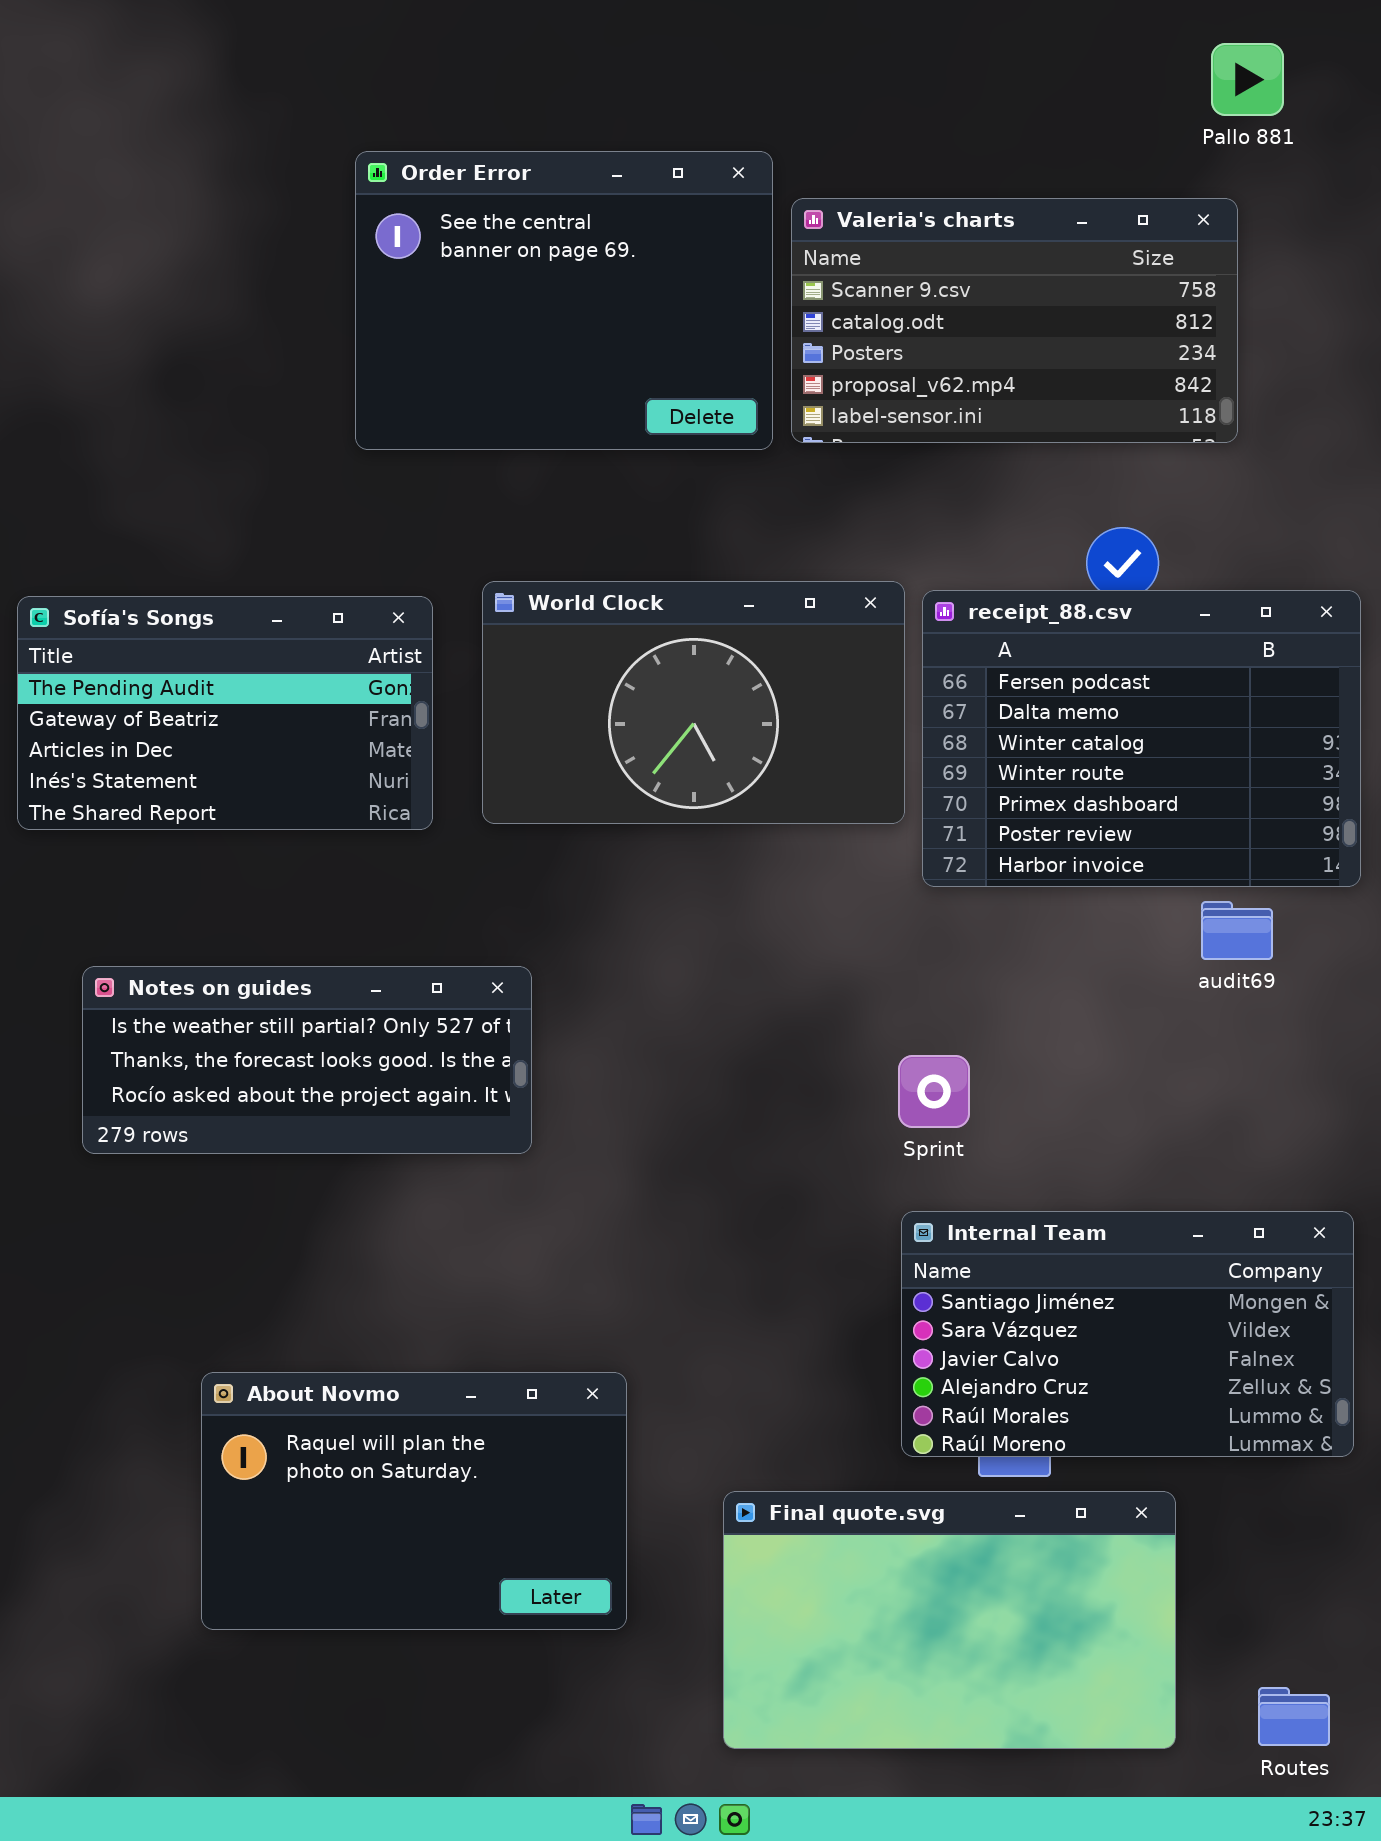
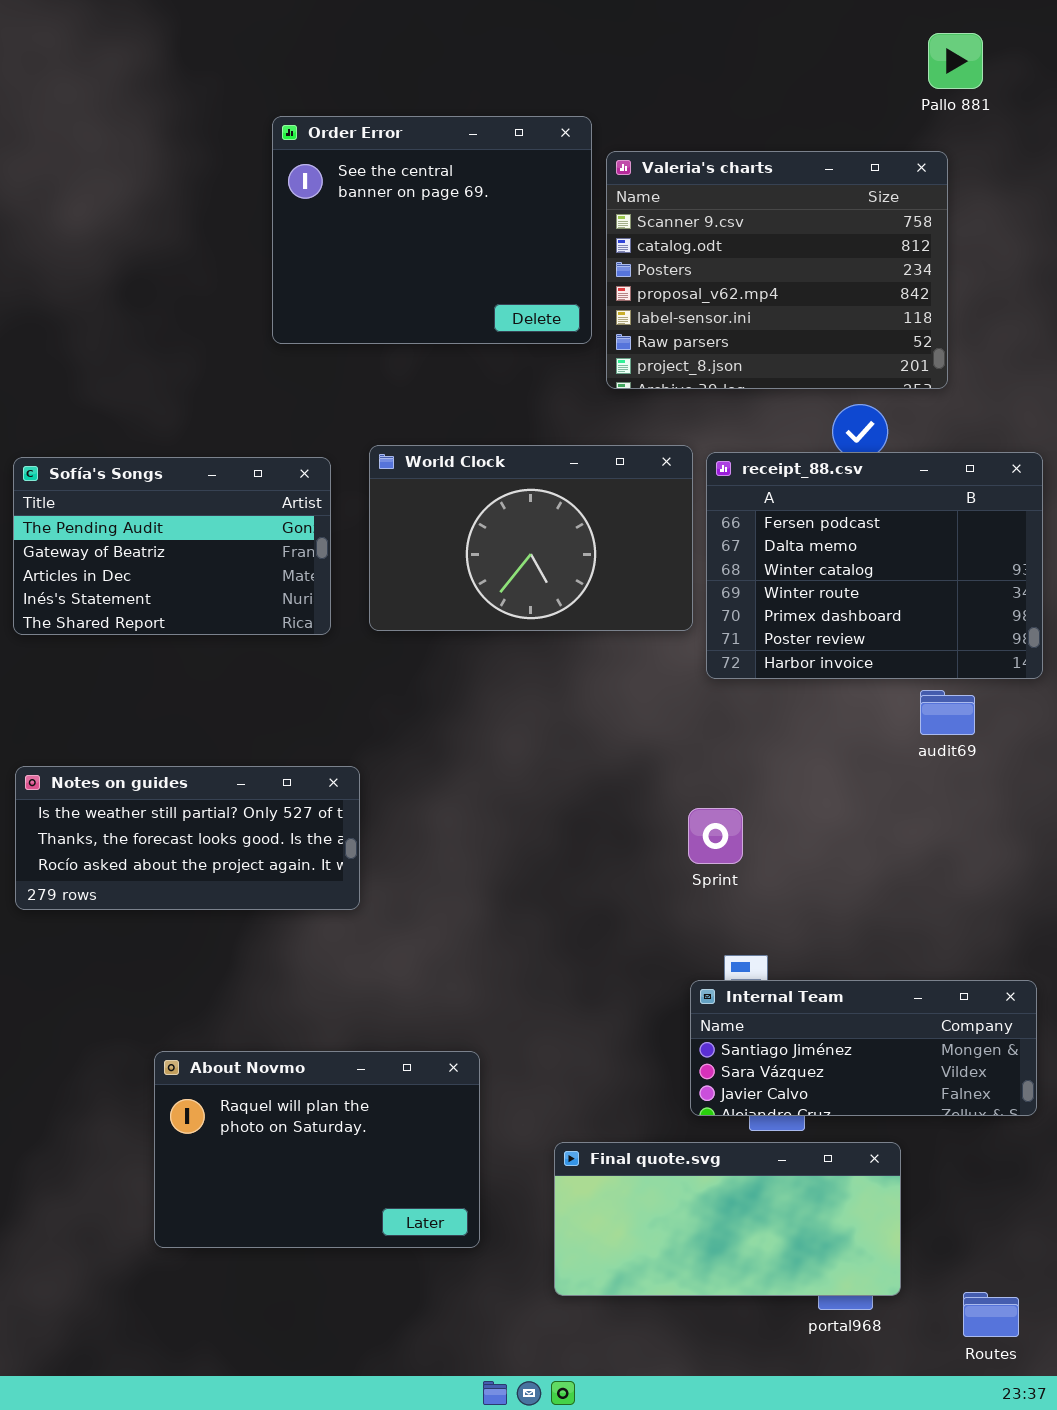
Valeria's charts: [791,198,1238,443] -> [606,151,948,389], resized
Notes on guides: [82,966,532,1154] -> [15,766,360,910], moved
Internal Team: [901,1211,1354,1457] -> [690,980,1037,1116], resized
Final quote.svg: [723,1491,1176,1749] -> [554,1142,901,1296], resized

